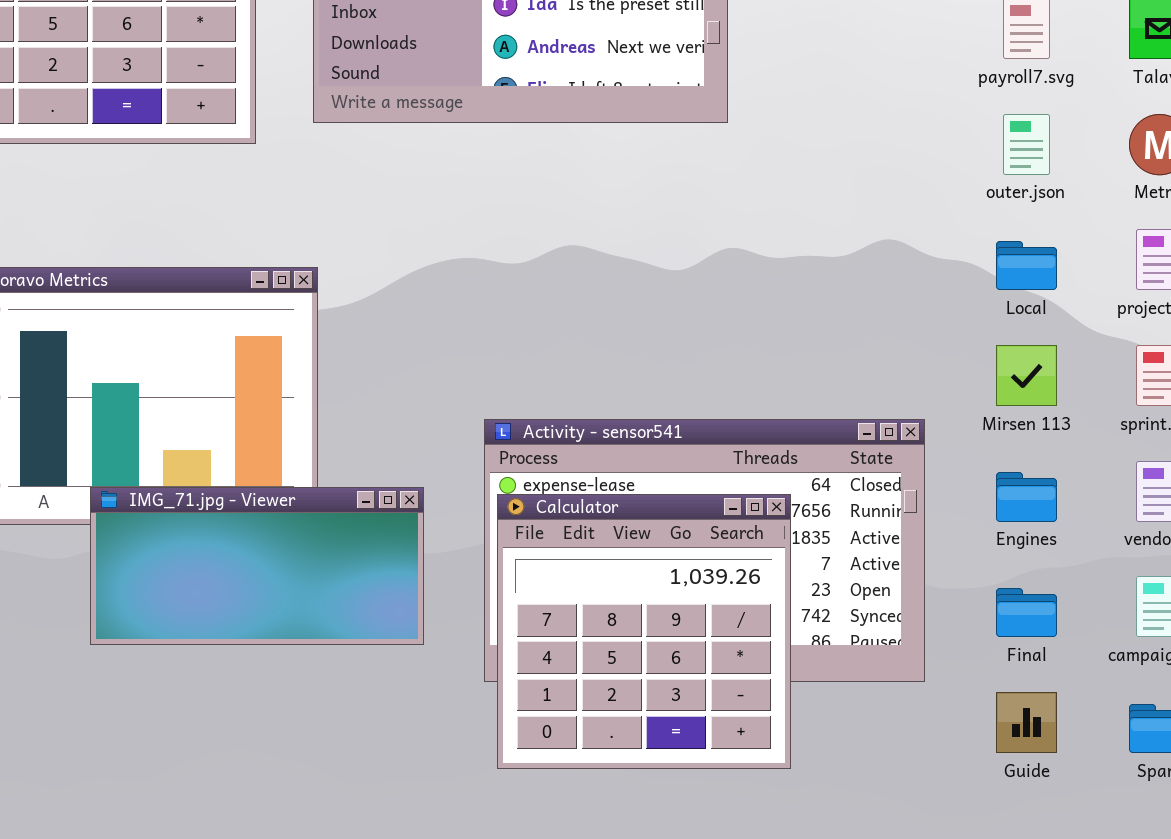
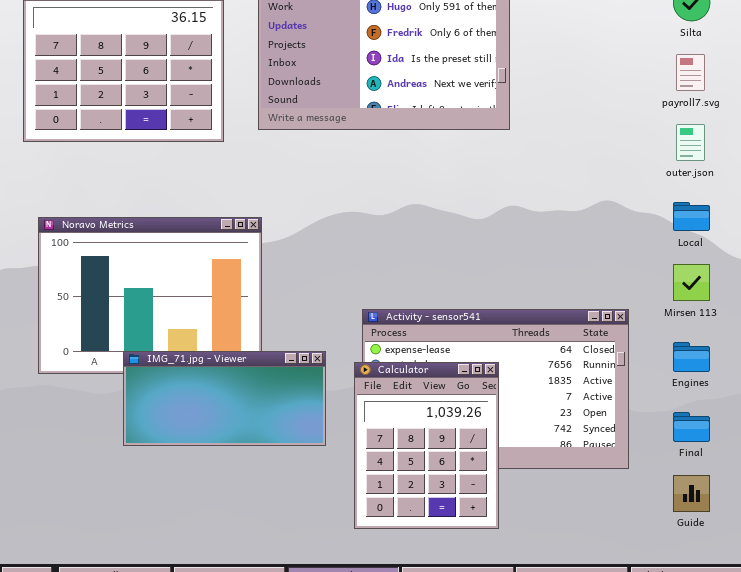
Calculator: [497,494,791,769] -> [354,362,499,529], moved, resized

